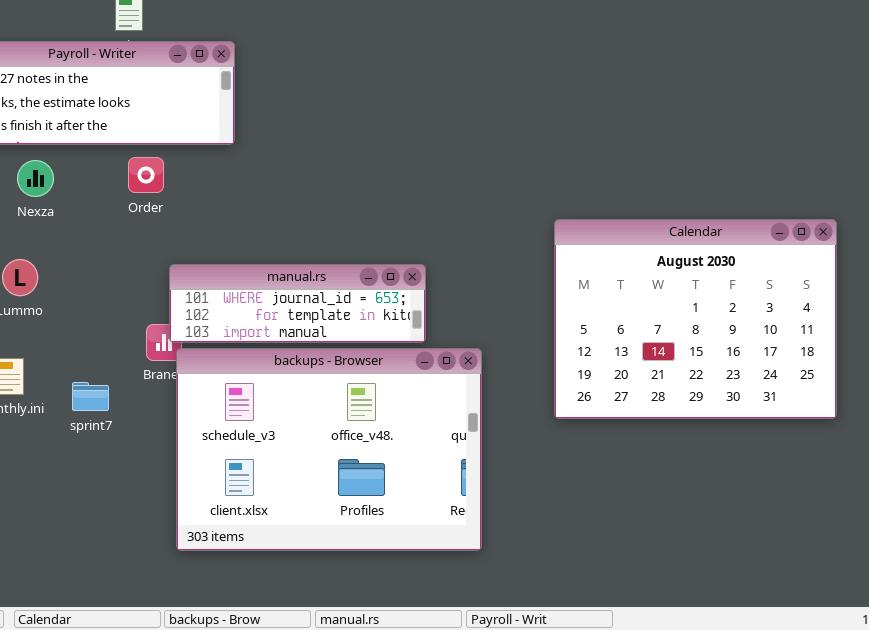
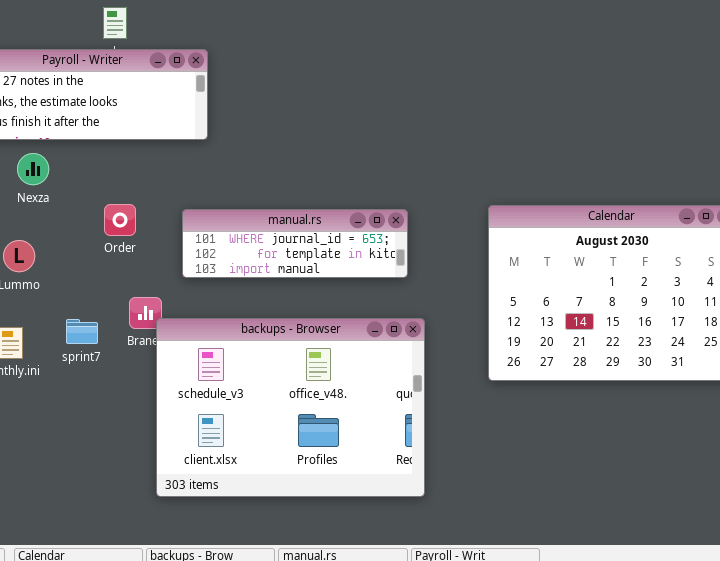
Order: [128,157,164,193] -> [104,204,136,236], moved
manual.rs: [169,264,426,343] -> [182,209,408,278], moved
sprint7: [72,382,109,411] -> [66,319,98,344], moved

